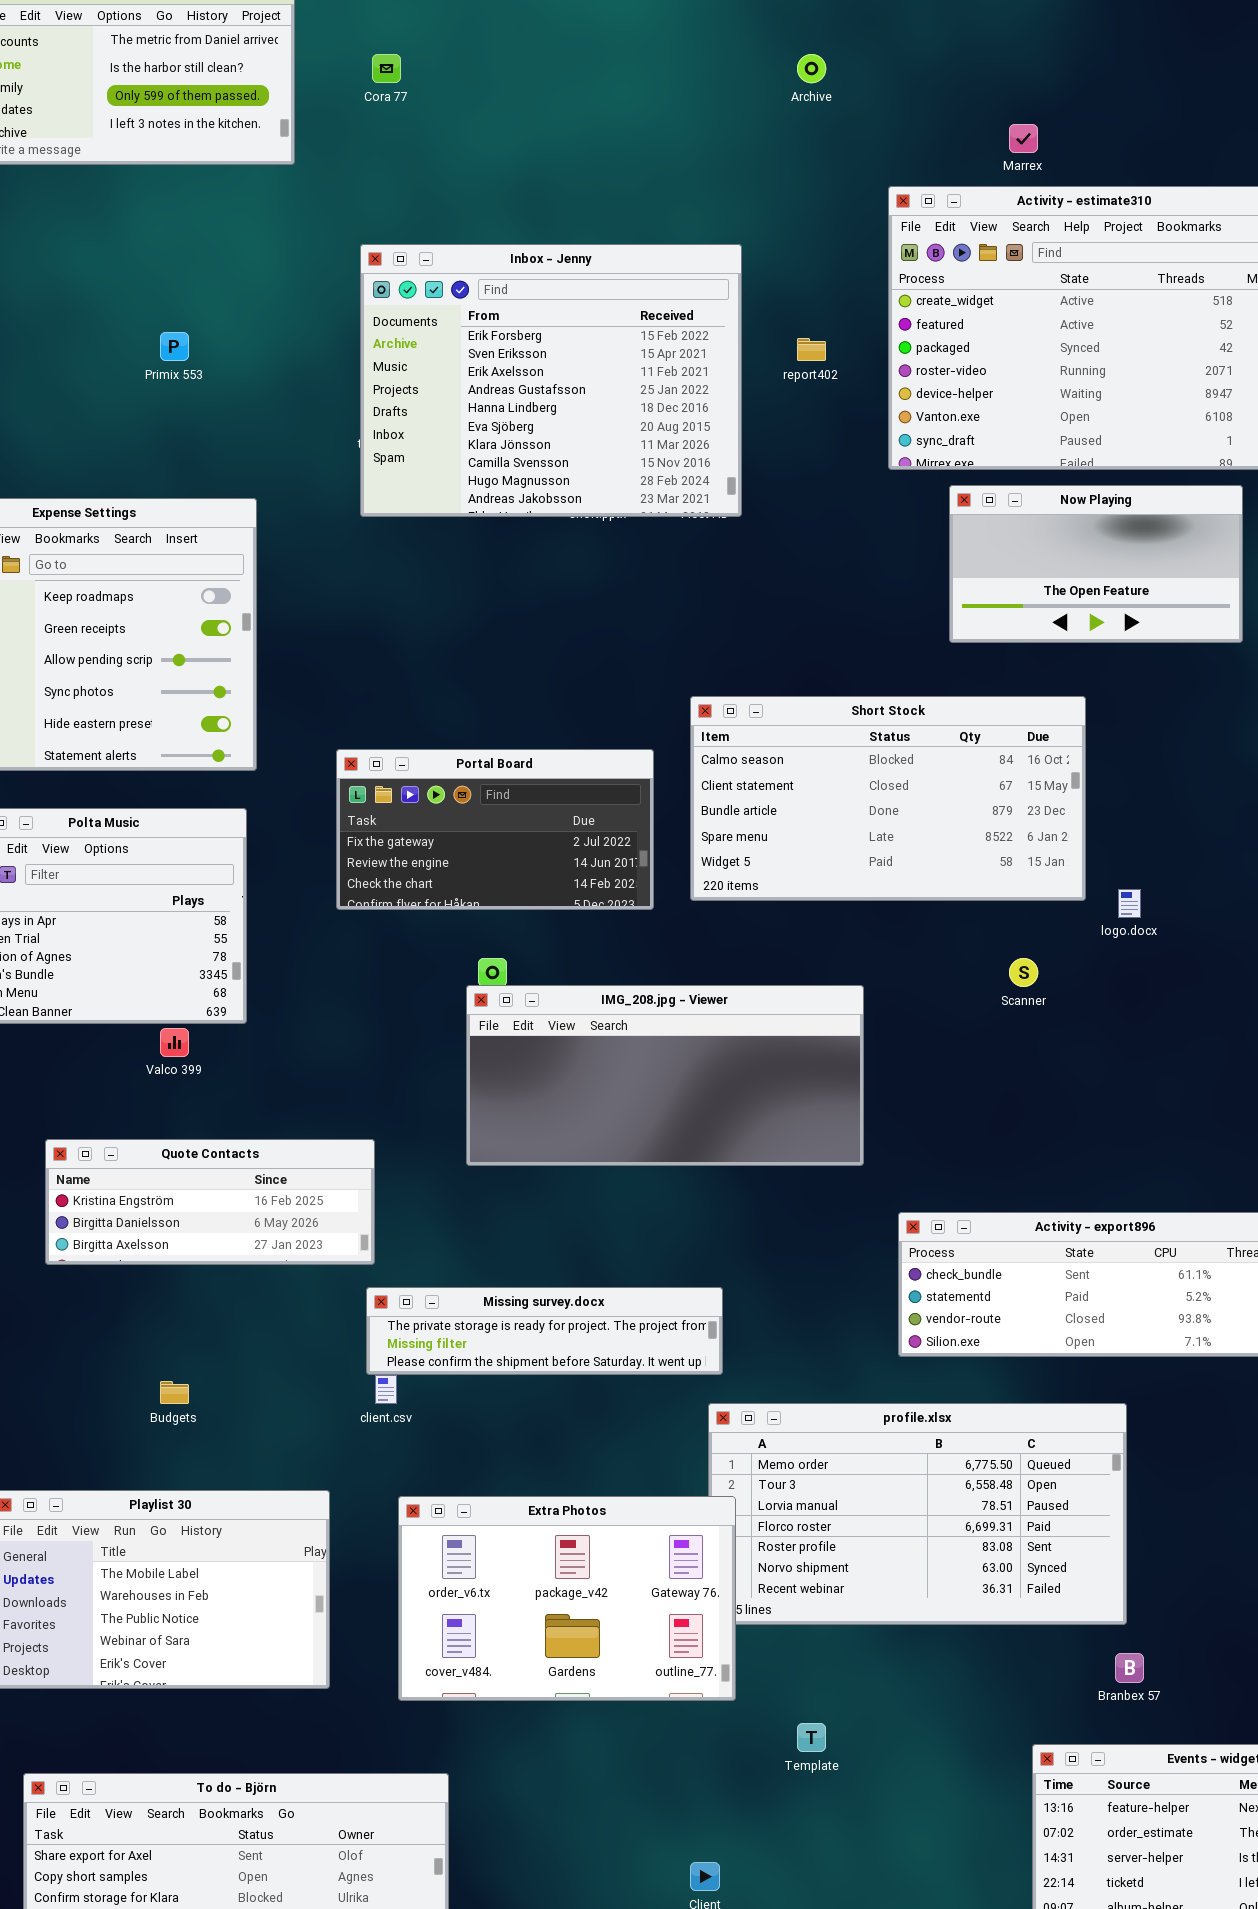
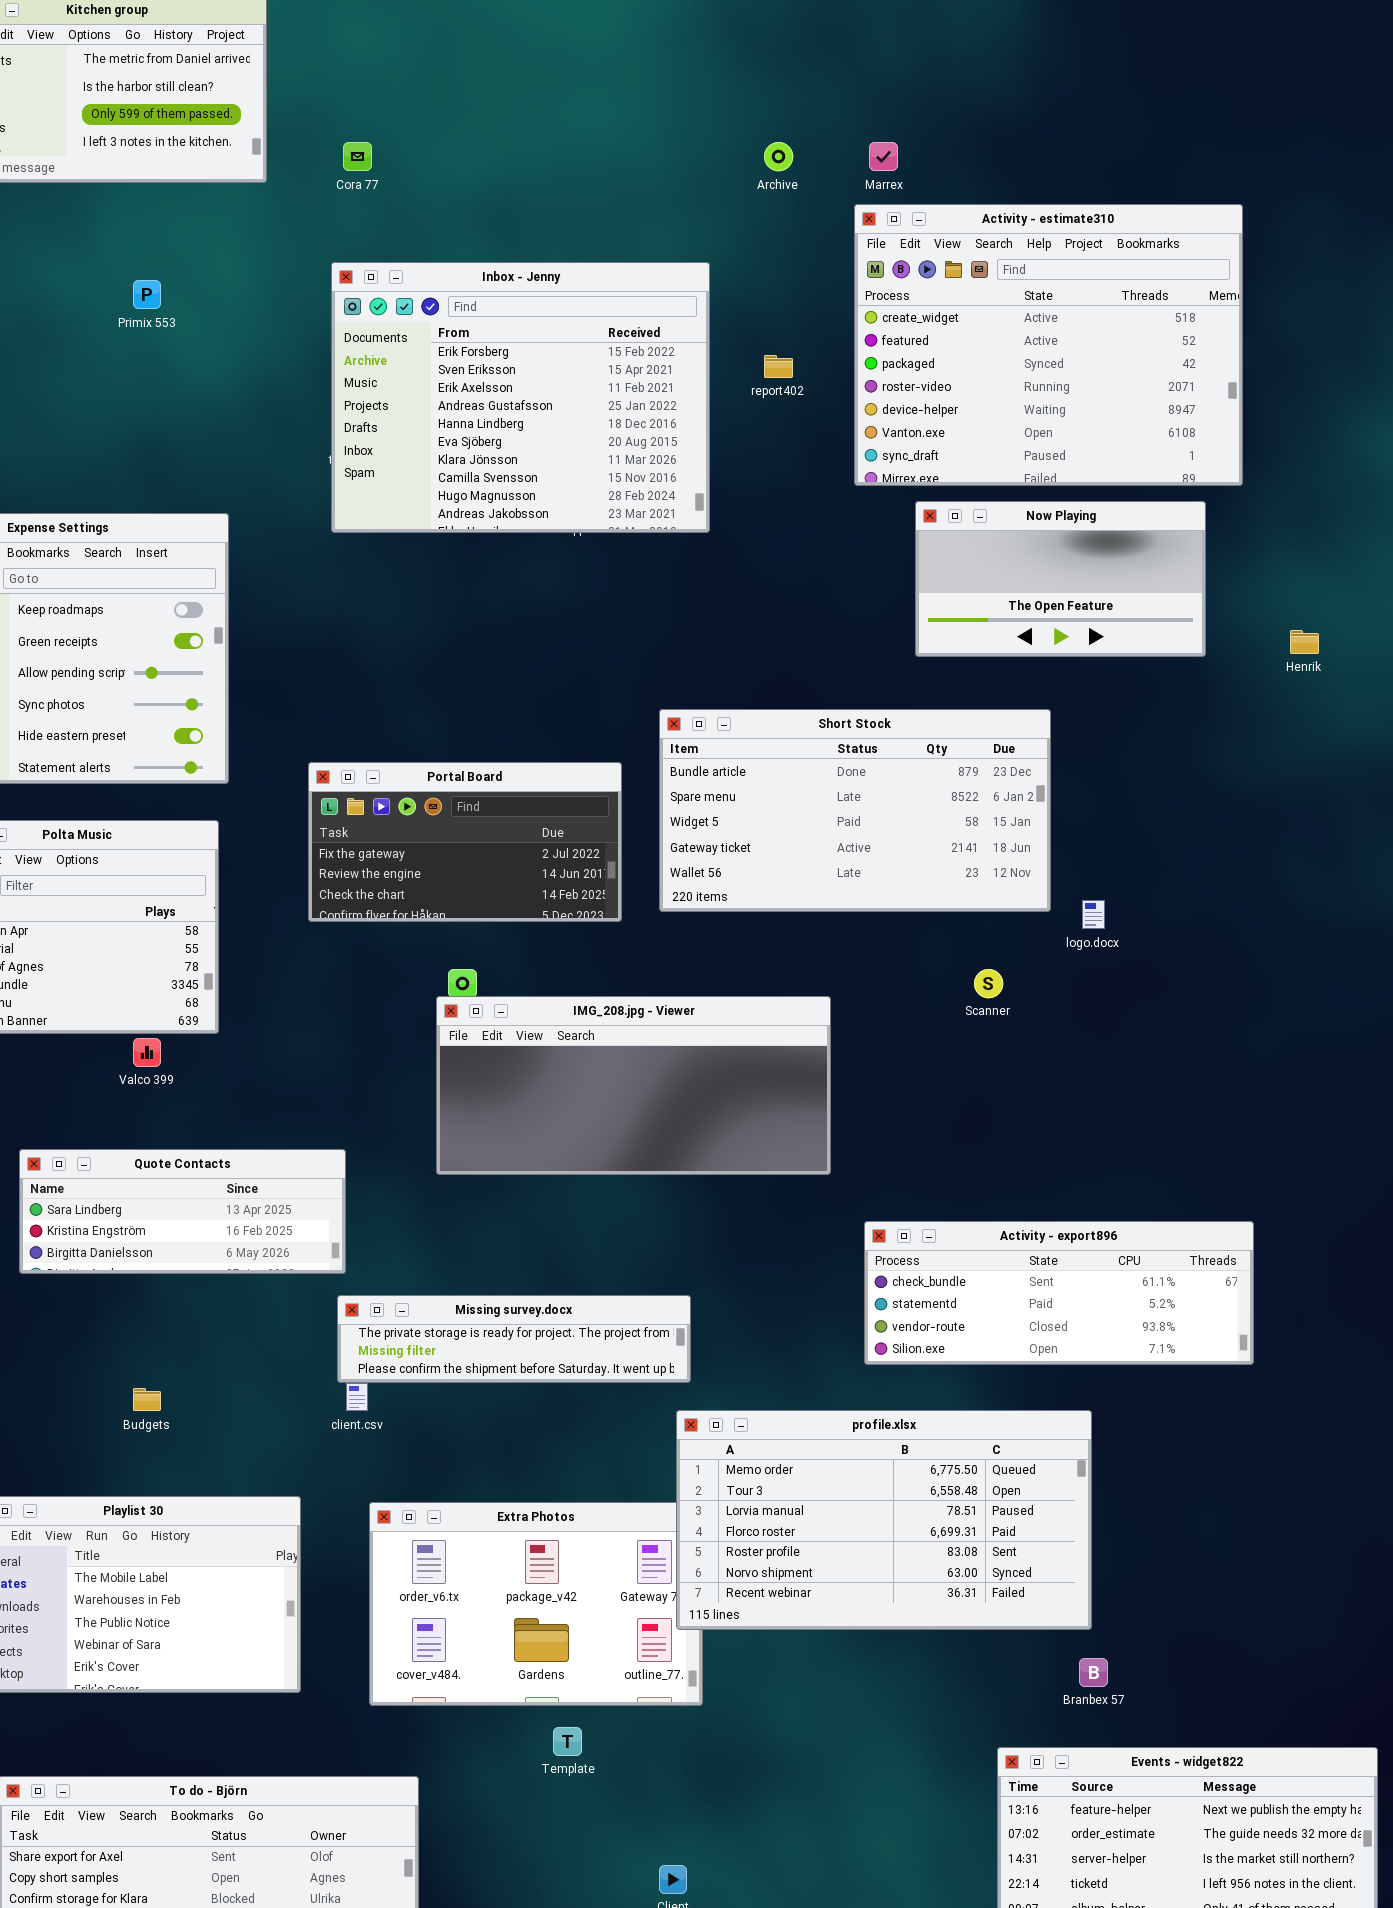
Cora 77: [372,54,401,83] -> [343,142,372,171], moved
Archive: [797,54,826,83] -> [764,142,793,171], moved
Marrex: [1009,124,1038,153] -> [869,142,898,171], moved
Primix 553: [160,332,189,361] -> [133,280,161,309], moved
Short Stock: [690,696,1086,901] -> [659,709,1051,912], scrolled down 2 rows
Quote Contacts: [45,1139,375,1265] -> [19,1149,346,1274], scrolled up 1 row
profile.xlsx: [708,1403,1127,1625] -> [676,1410,1092,1630], raised
Template: [797,1723,826,1752] -> [553,1727,582,1756], moved

